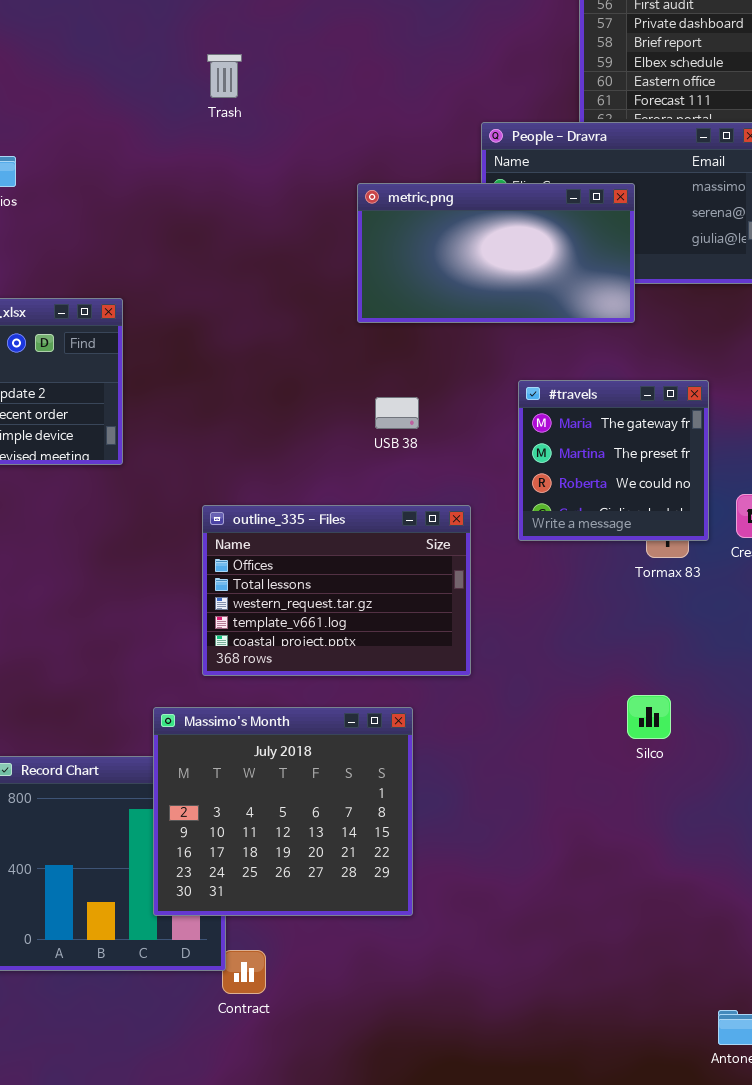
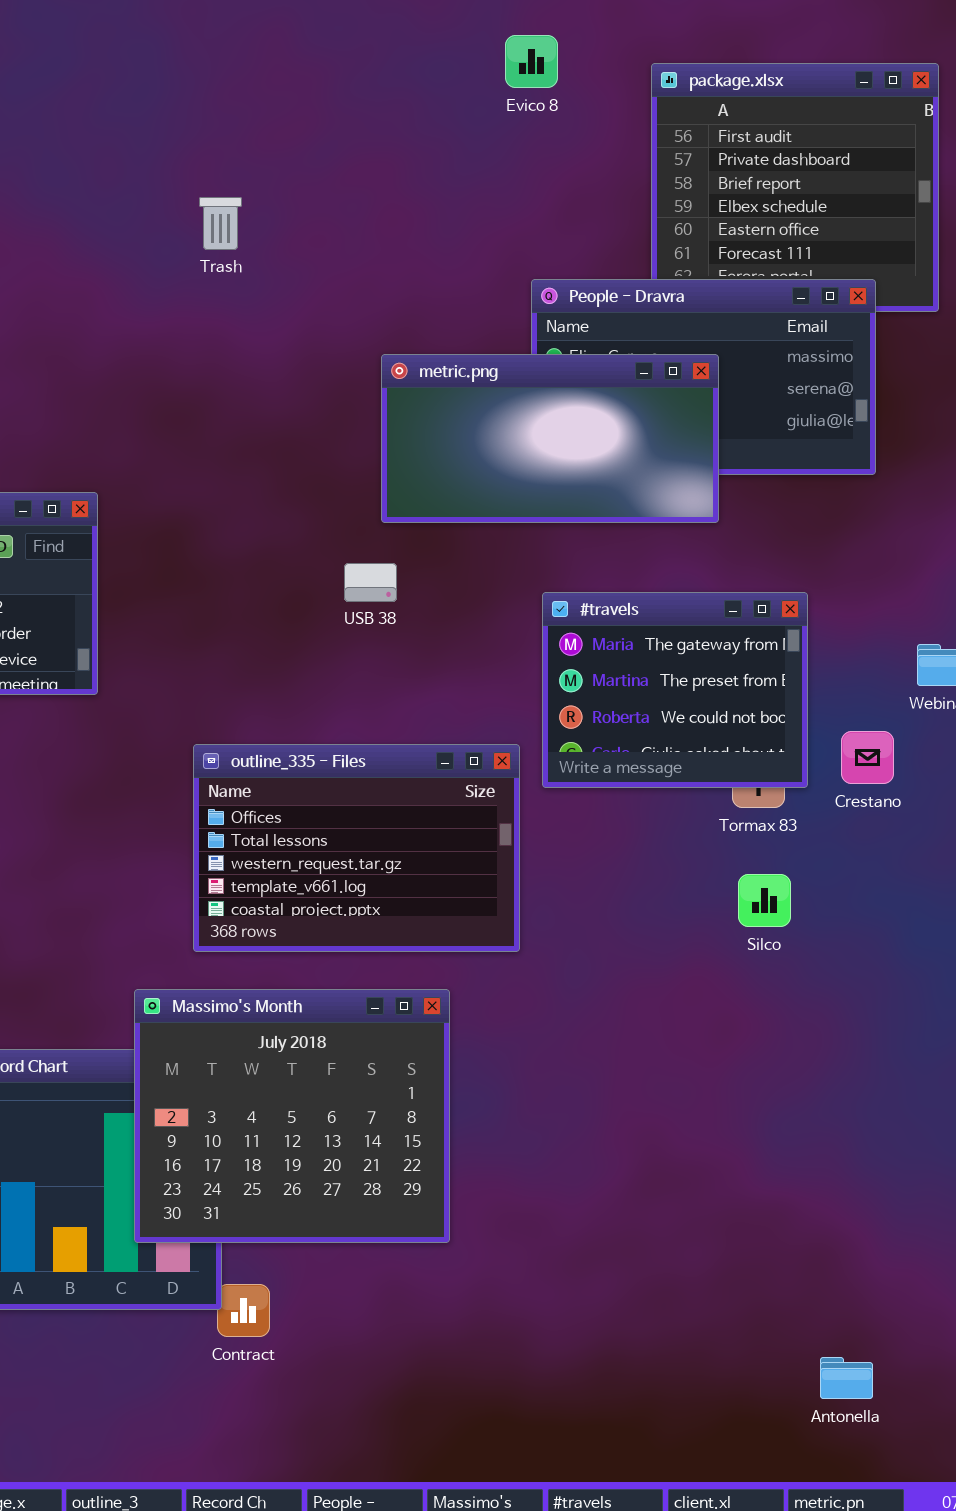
#travels: [518,380,709,541] -> [542,592,808,788], resized
USB 38: [375,397,419,429] -> [344,563,397,602], moved
Silco: [627,695,671,739] -> [738,874,791,927], moved

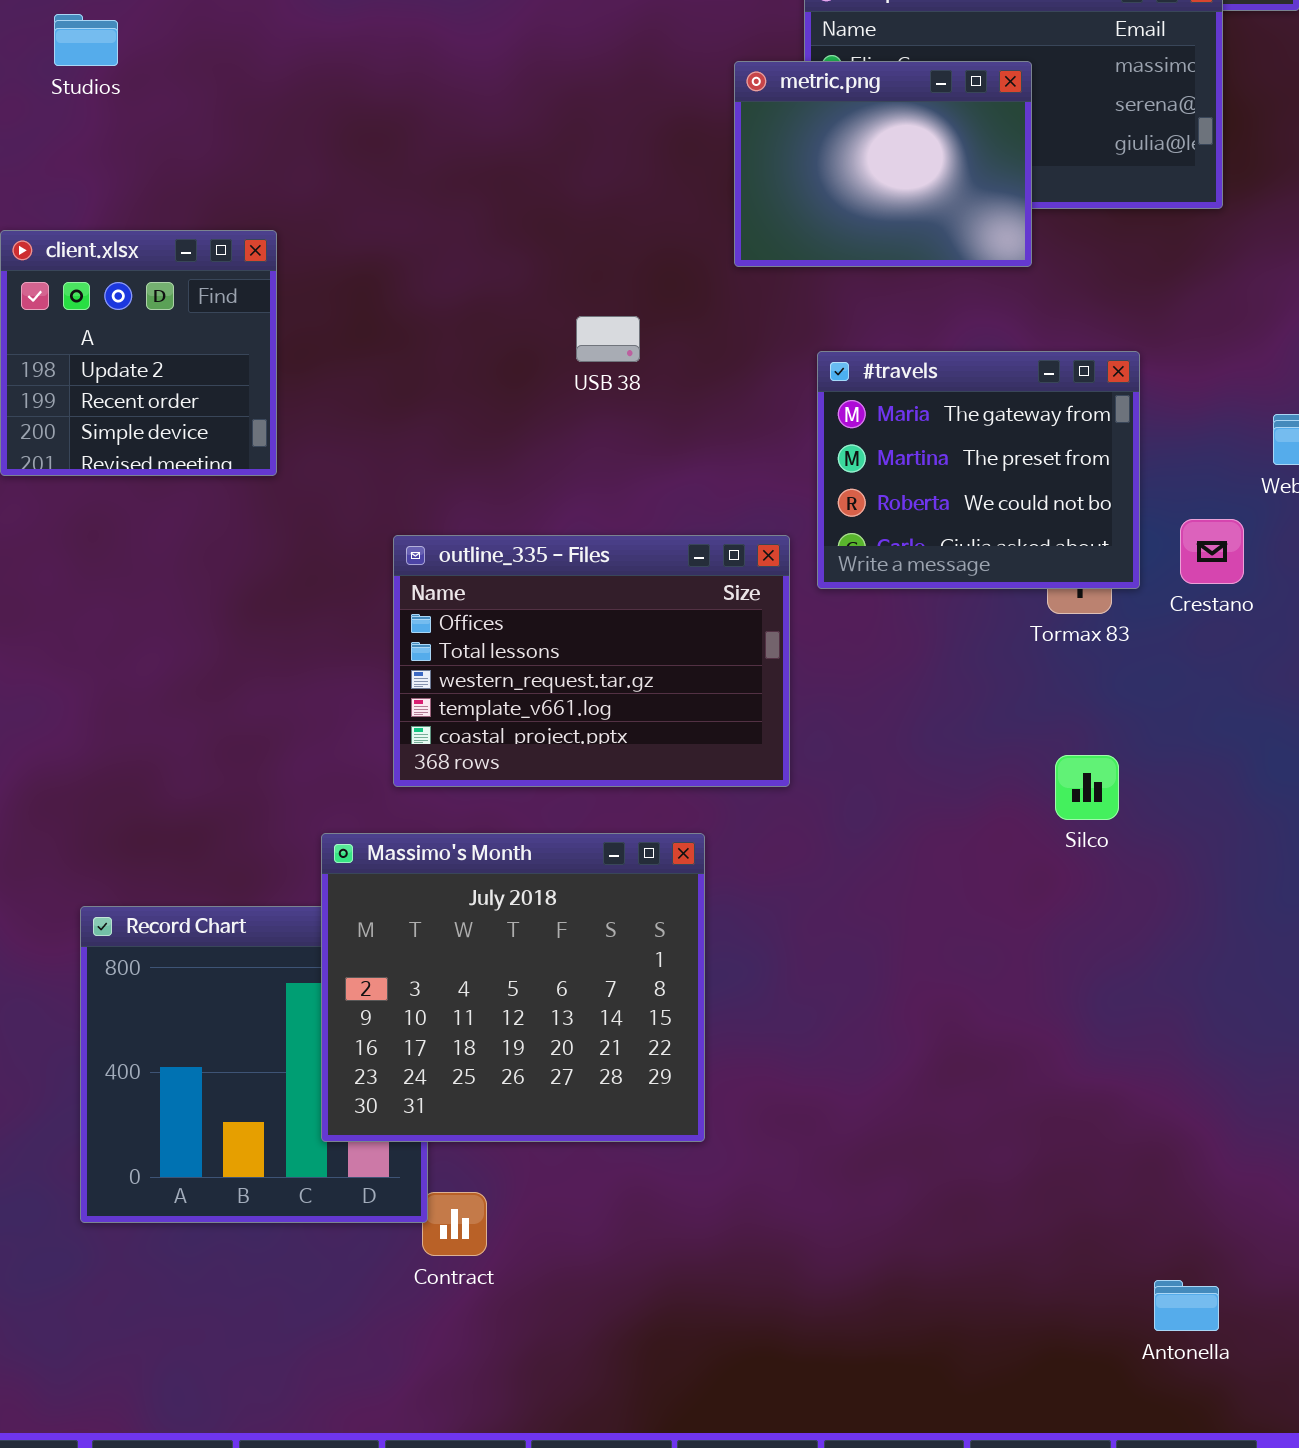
metric.png: [381,354,719,523] -> [734,61,1032,267], resized
Silco: [738,874,791,927] -> [1055,755,1119,820], moved

